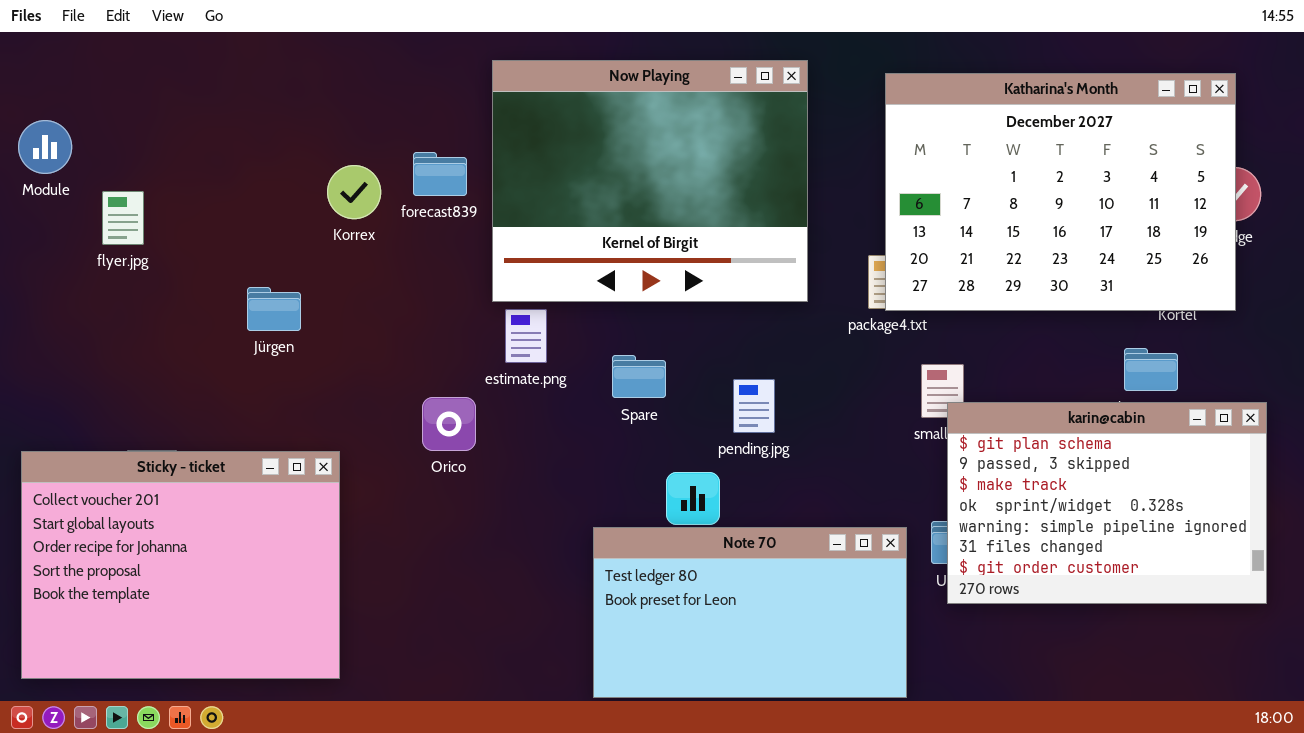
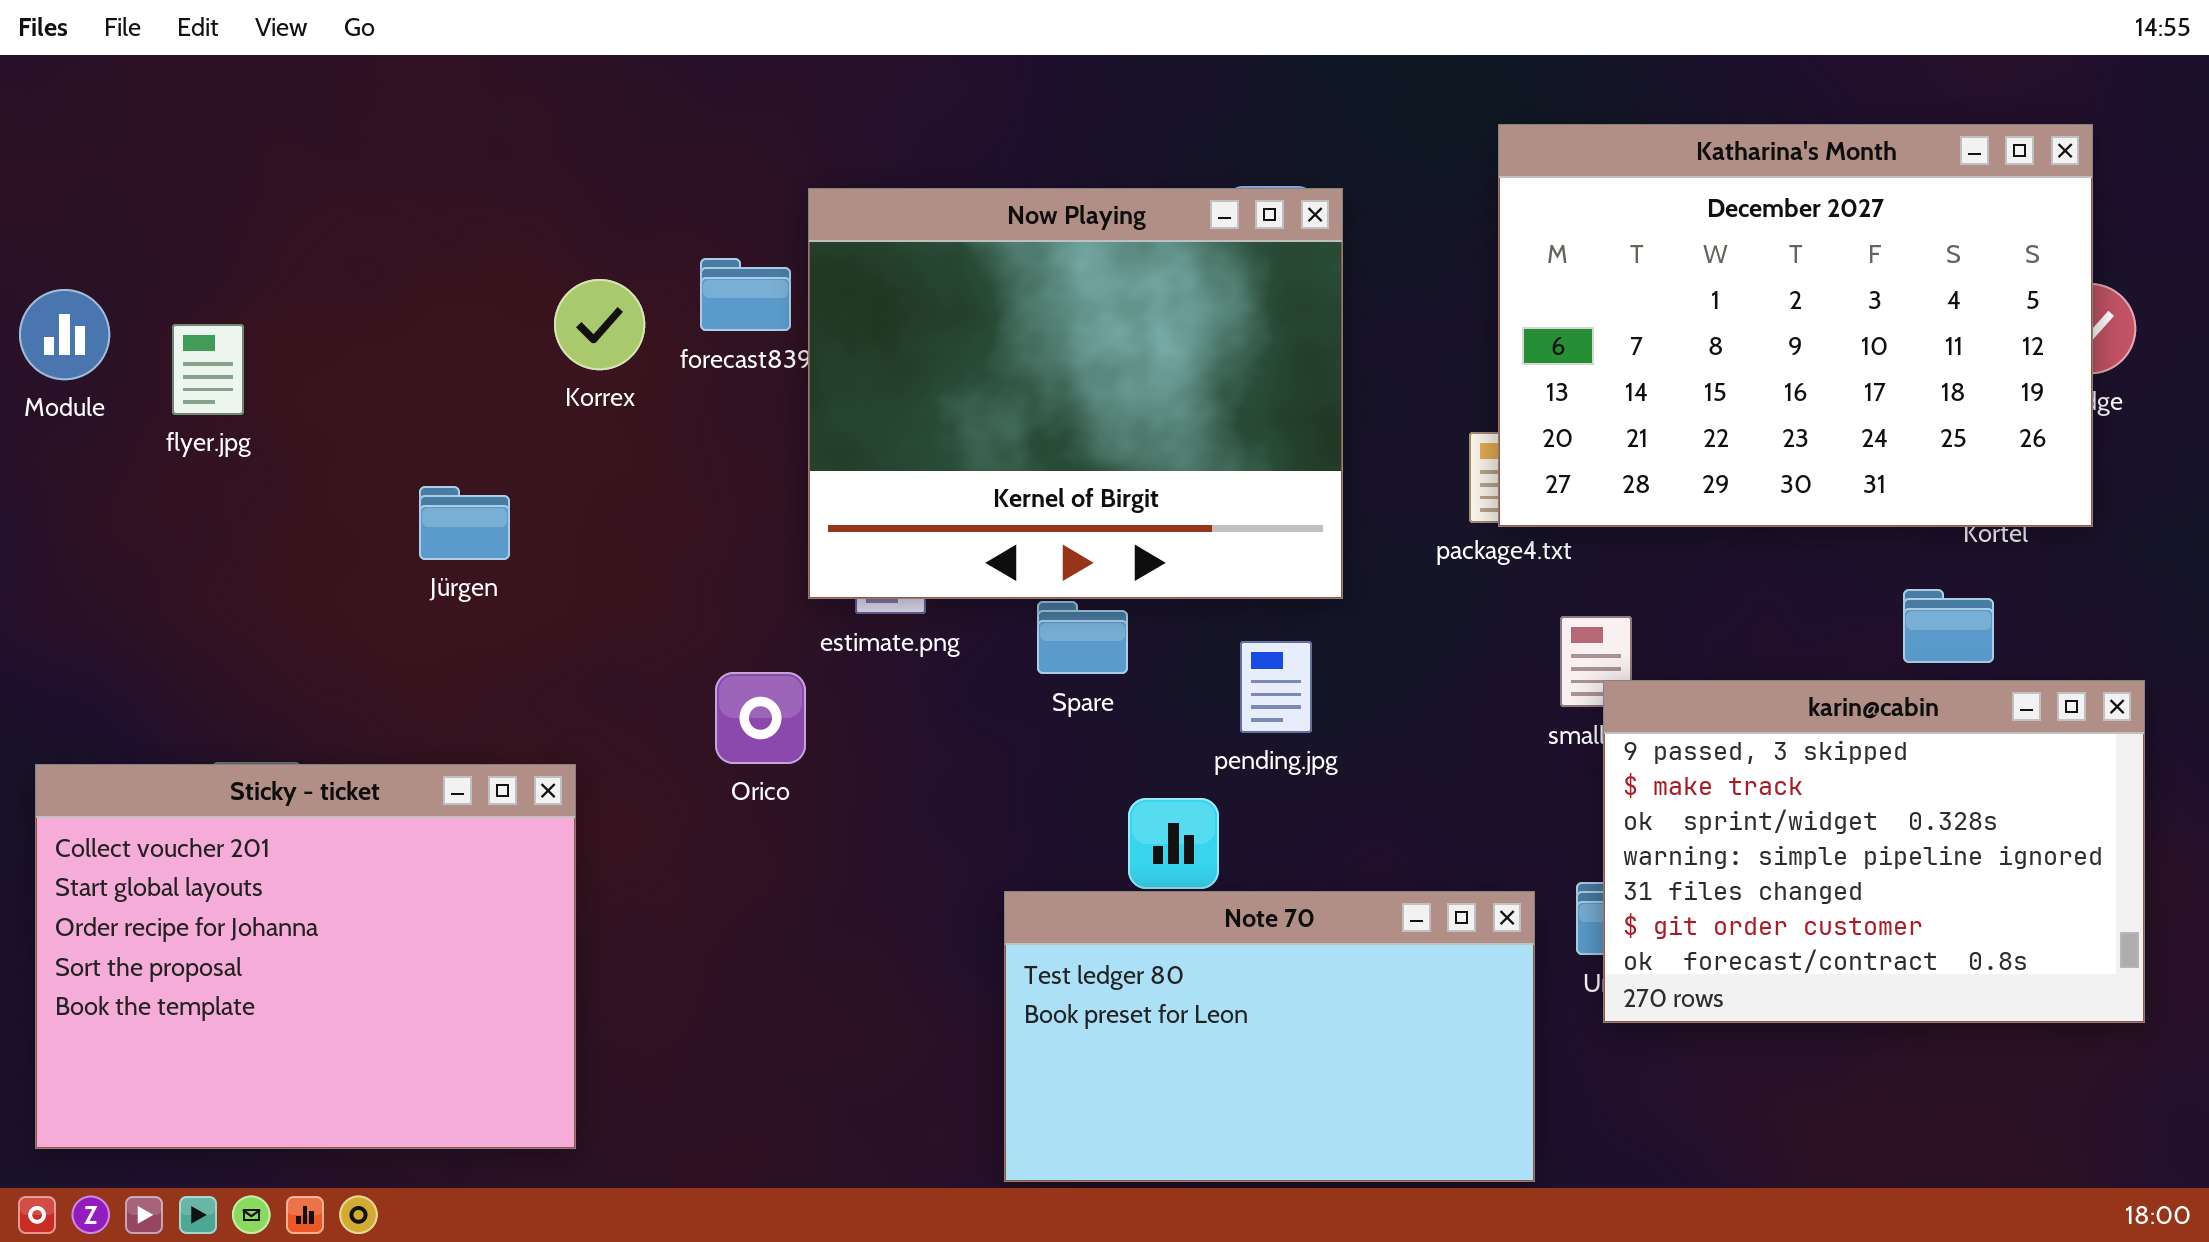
Now Playing: [492,60,808,302] -> [808,188,1343,599], moved
Module: [18,120,72,174] -> [19,289,110,380], moved
karin@cabin: [947,402,1267,604] -> [1603,680,2145,1023], scrolled down 1 row

